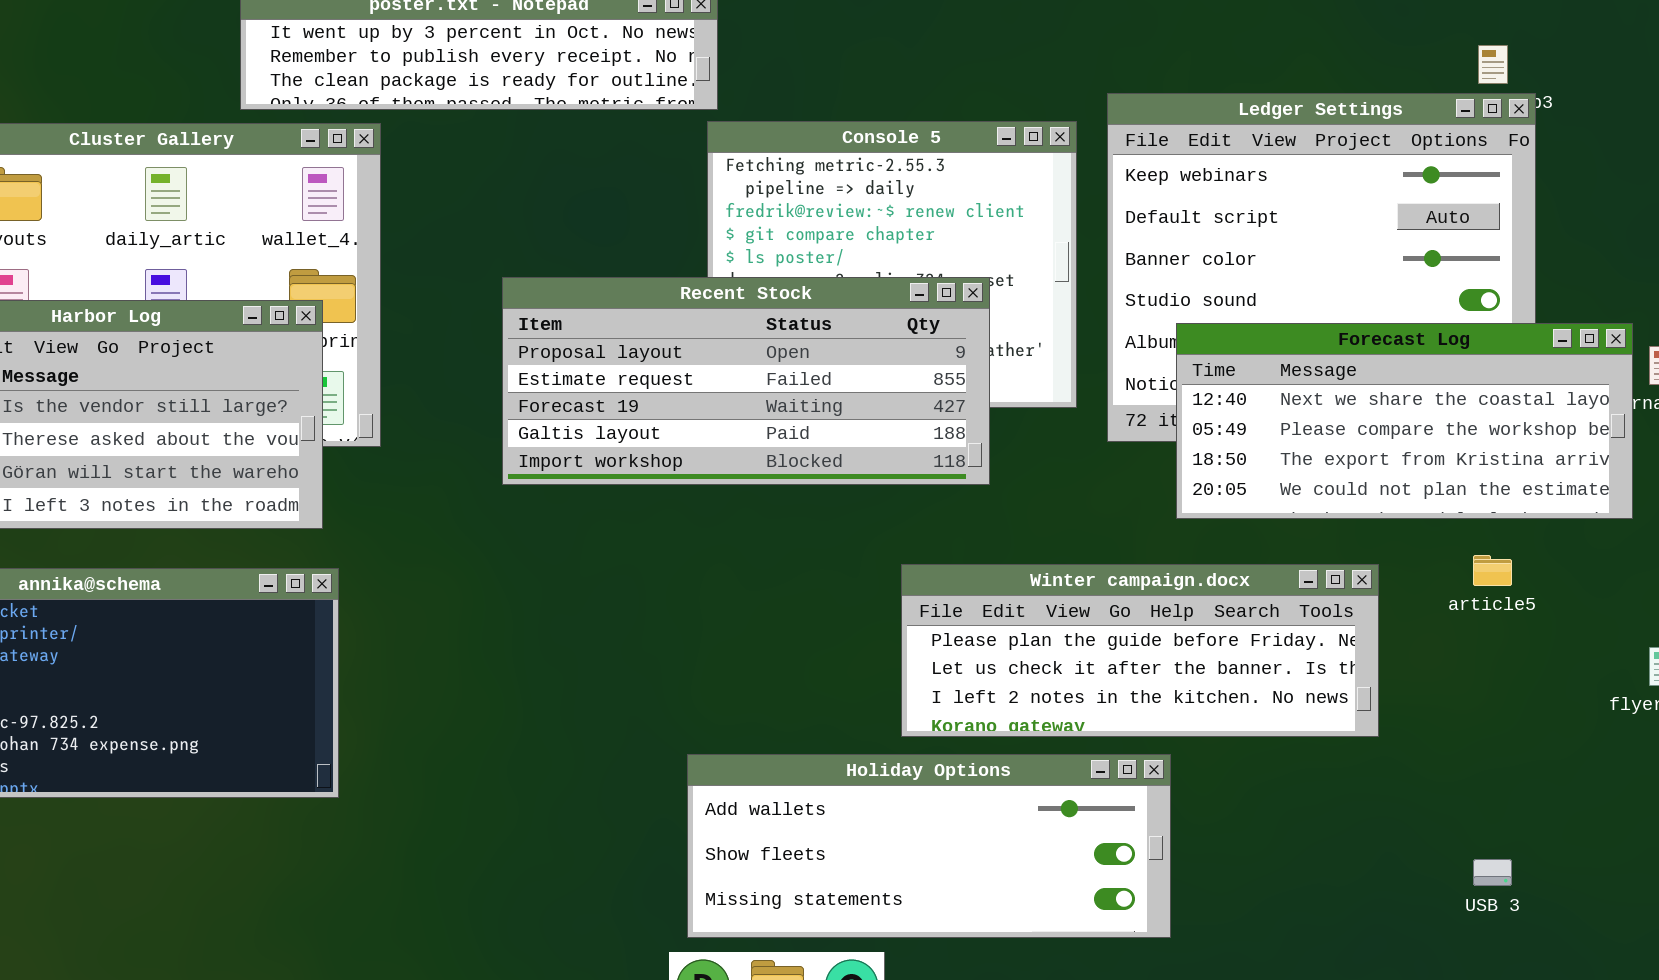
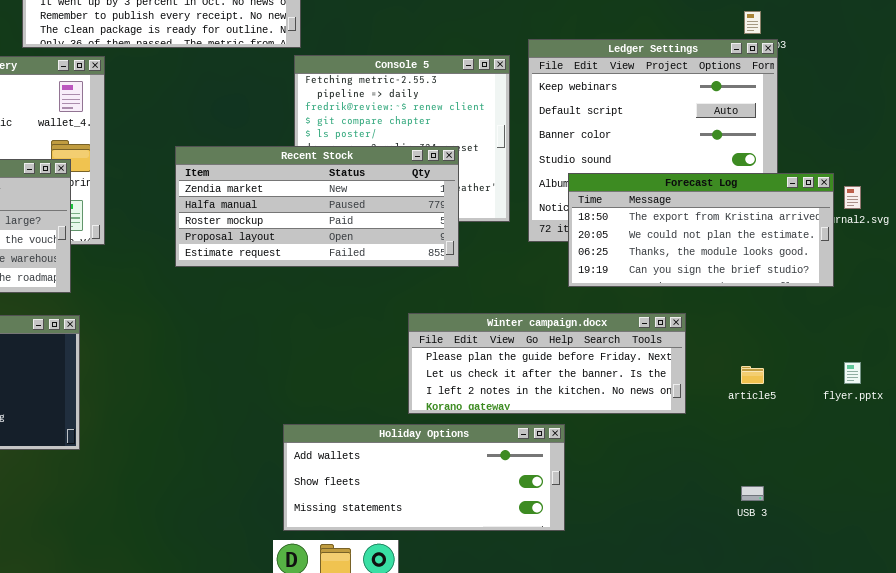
Recent Stock: [502,277,990,485] -> [175,146,459,267], scrolled up 3 rows
Forecast Log: [1176,323,1633,519] -> [568,173,834,287], scrolled down 2 rows
article5: [1473,555,1512,586] -> [741,366,764,384], moved

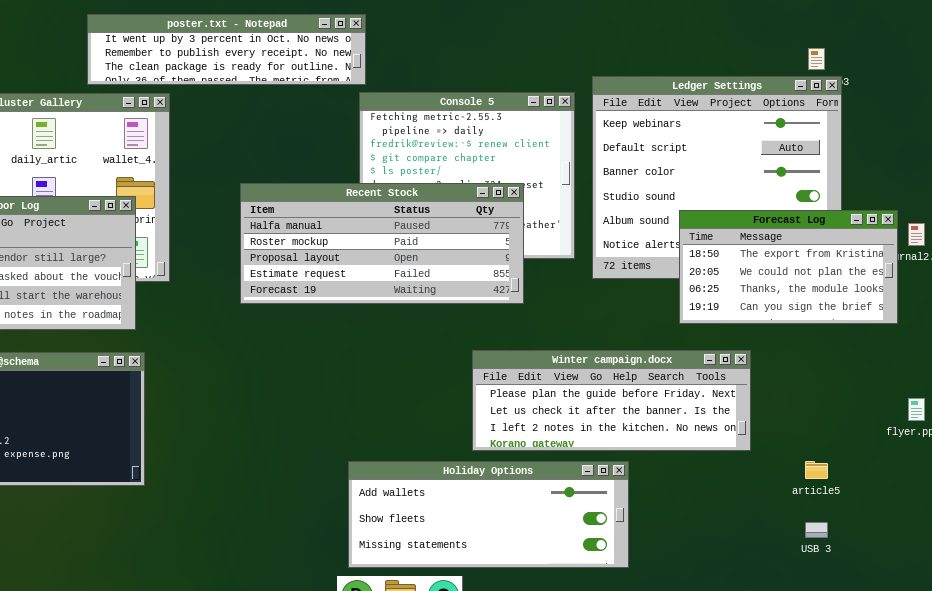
Recent Stock: [175,146,459,267] -> [240,183,524,304], scrolled down 1 row
Forecast Log: [568,173,834,287] -> [679,210,898,324], resized
article5: [741,366,764,384] -> [805,461,828,479], moved

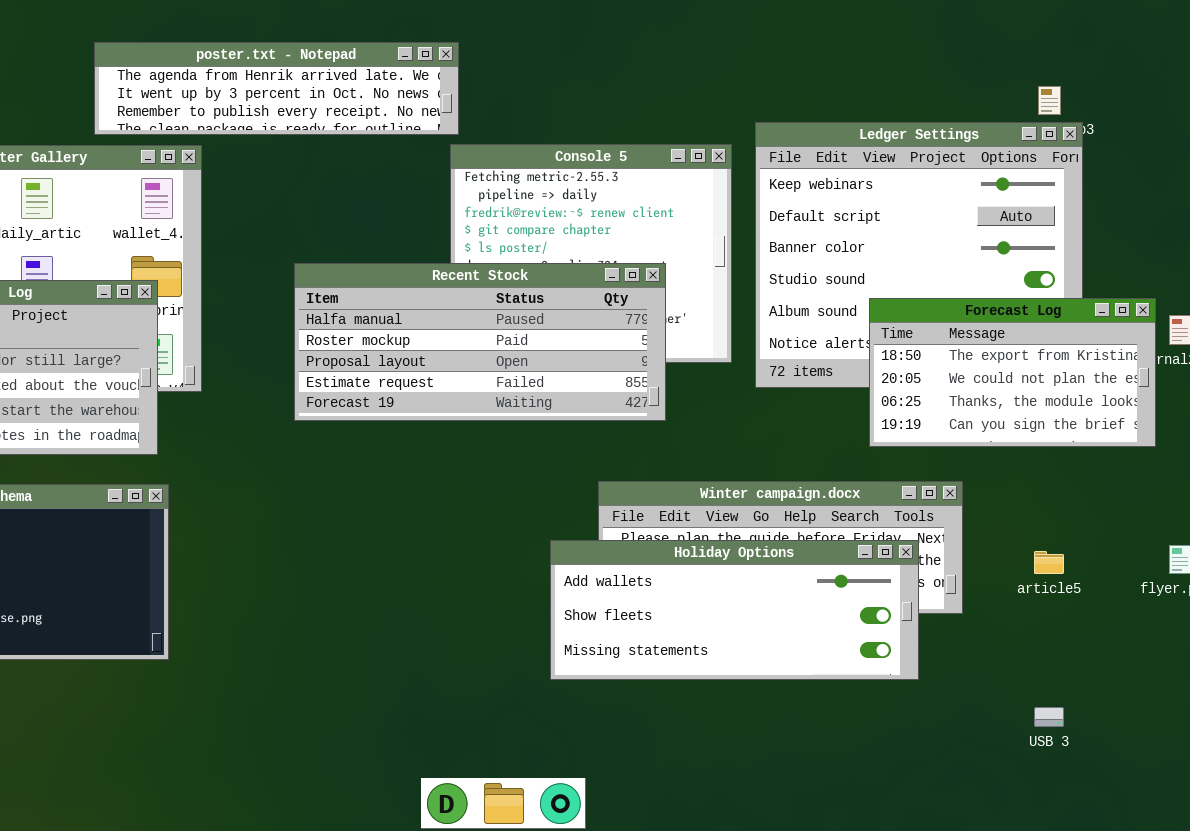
poster.txt - Notepad: [87,14,366,85] -> [94,42,459,135], scrolled up 1 row
Holiday Options: [348,461,629,568] -> [550,540,919,680], moved
article5: [805,461,828,479] -> [1034,551,1064,574], moved

